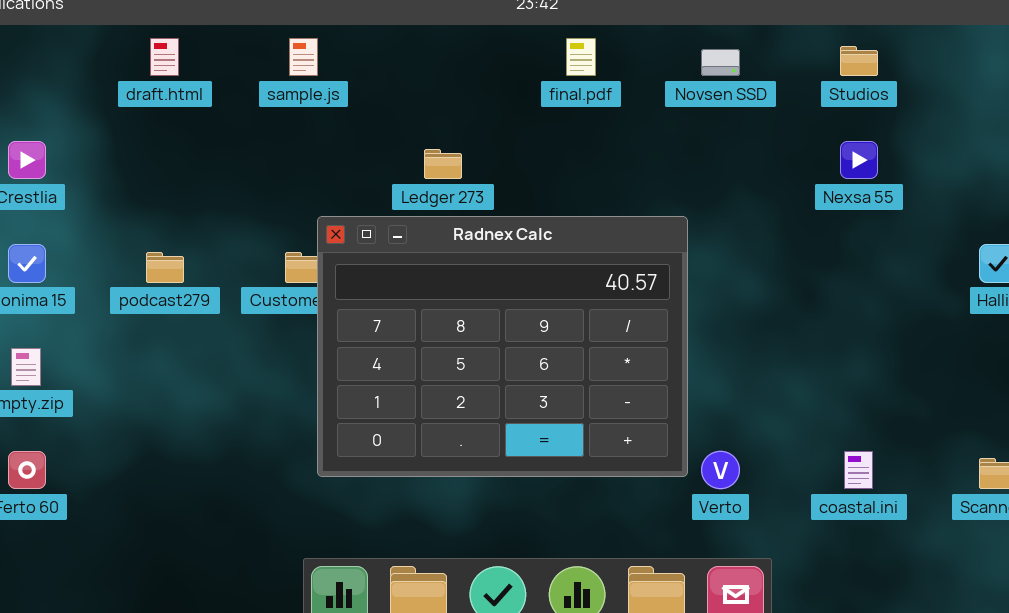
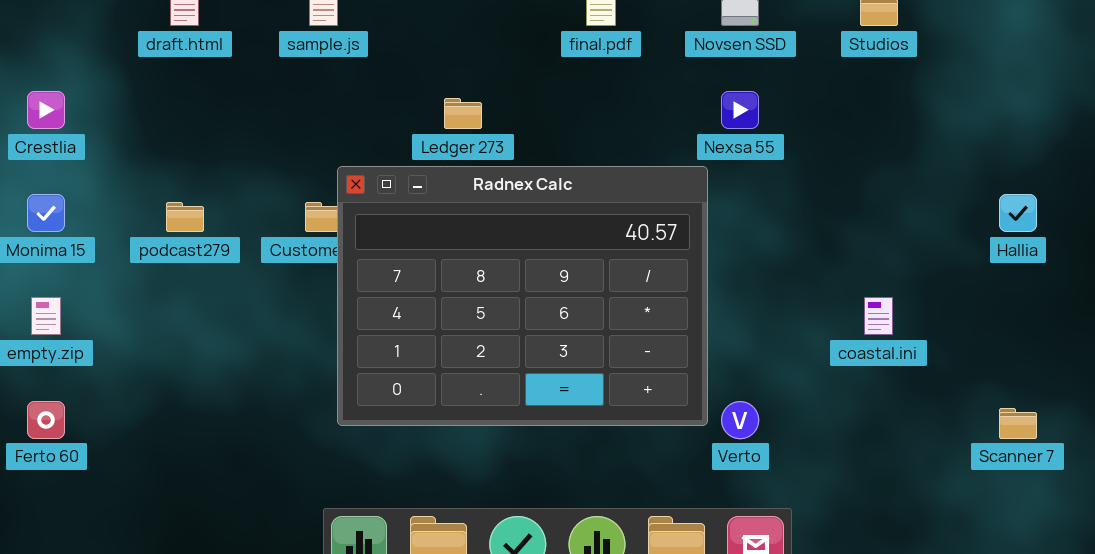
Nexsa 55: [840,141,878,179] -> [721,91,759,129], moved
coastal.ini: [844,451,873,489] -> [864,297,893,335], moved

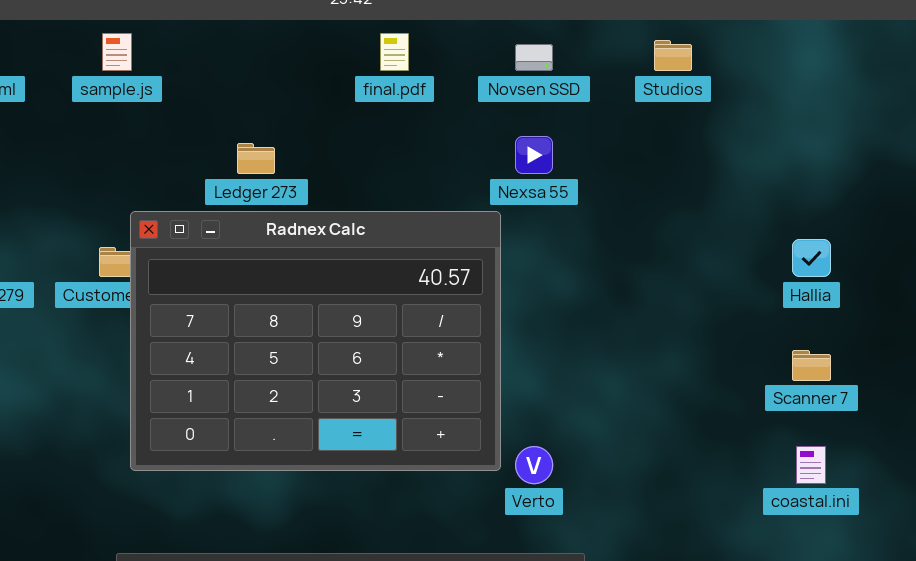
coastal.ini: [864,297,893,335] -> [796,446,826,484], moved
Scanner 7: [999,408,1037,439] -> [792,350,831,381], moved

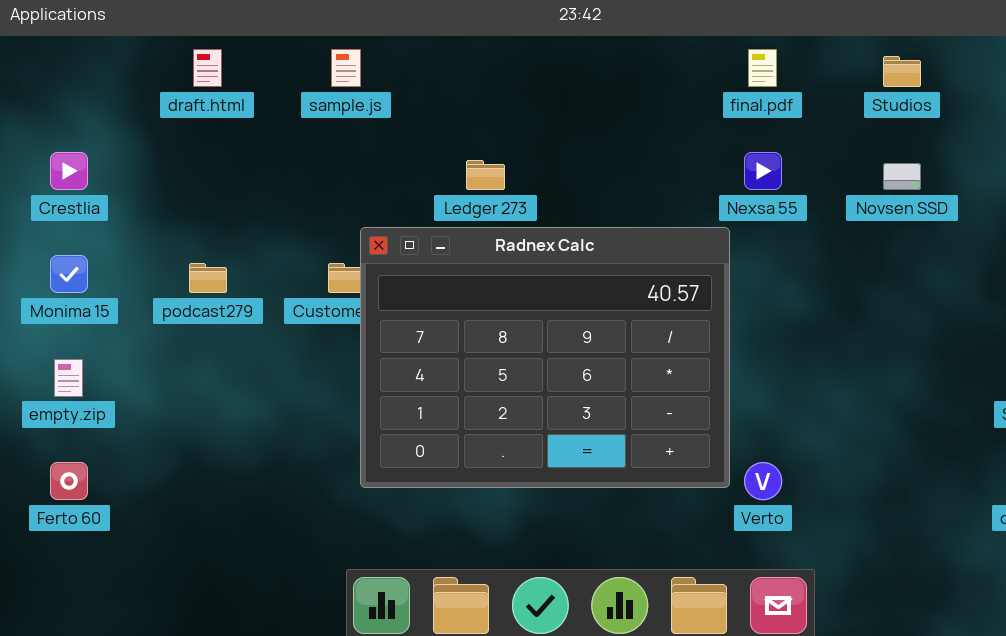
final.pdf: [380,33,409,71] -> [748,49,777,87], moved
Novsen SSD: [515,44,553,71] -> [883,163,921,190], moved

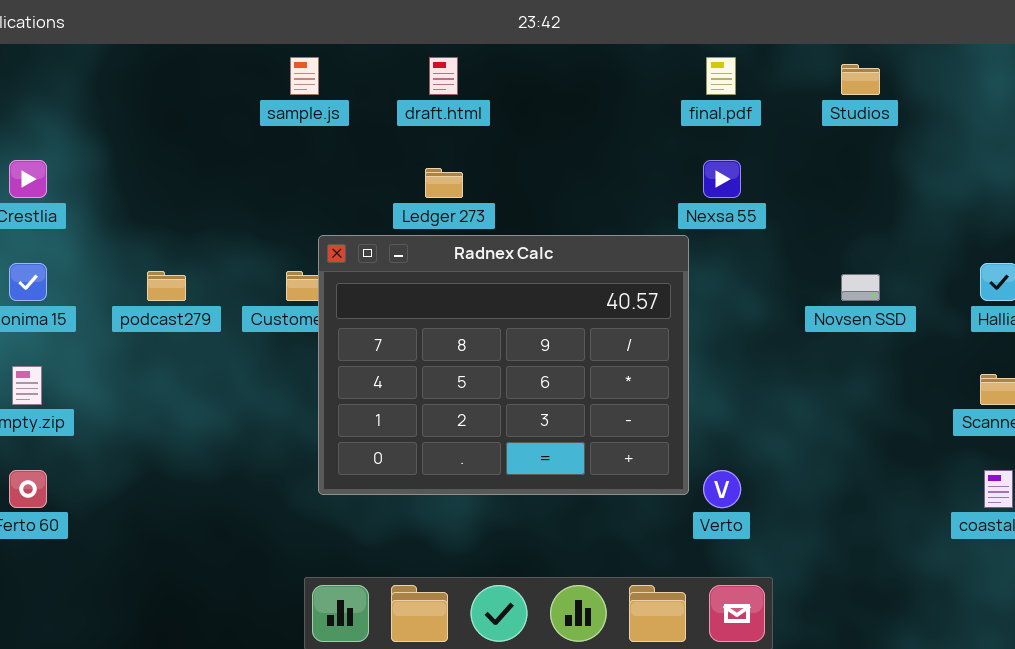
draft.html: [193,49,222,87] -> [429,57,458,95], moved
Novsen SSD: [883,163,921,190] -> [841,274,880,301], moved

